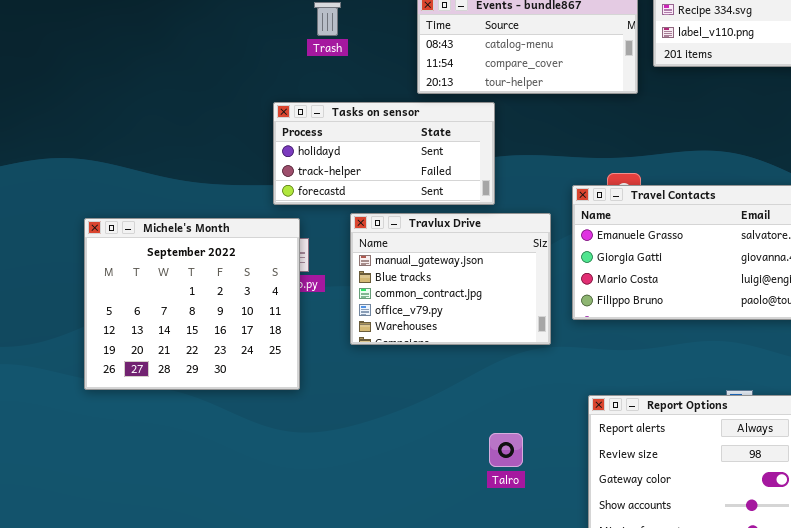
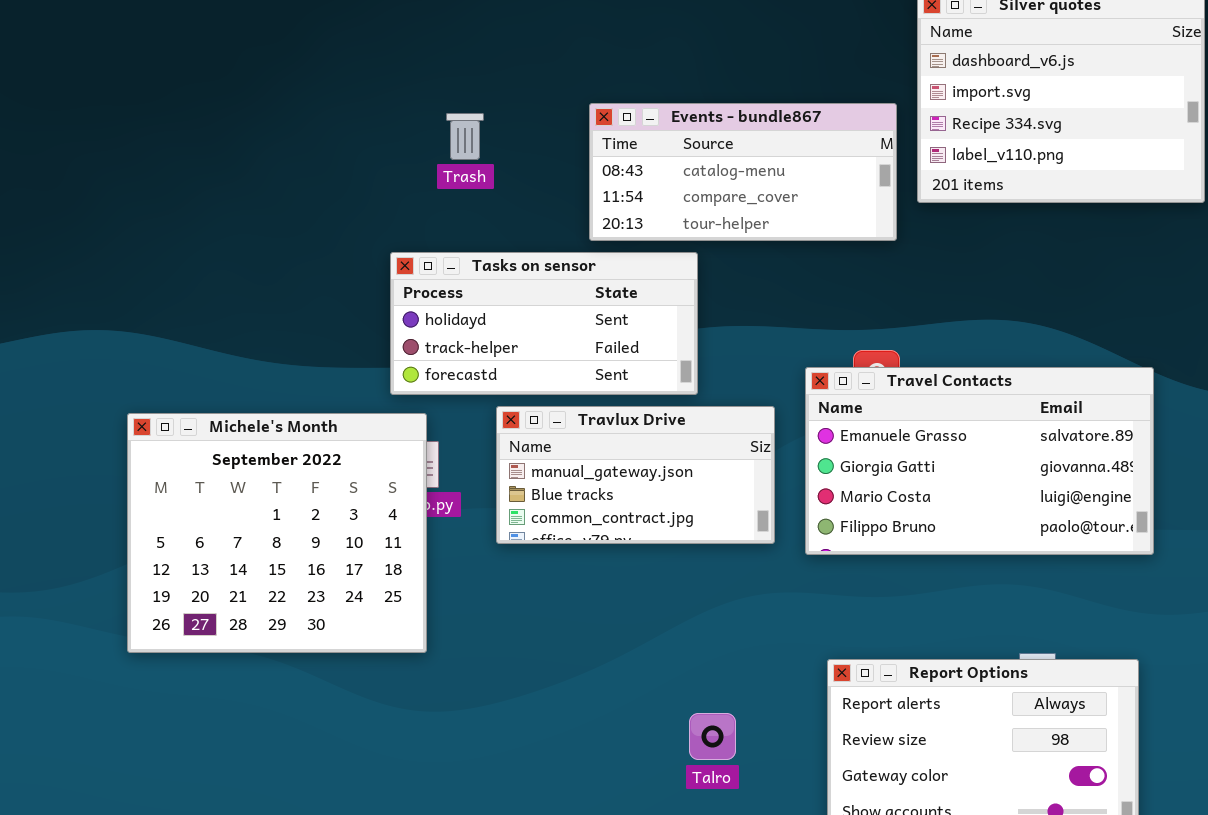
Travlux Drive: [350,213,551,345] -> [496,406,775,544], resized

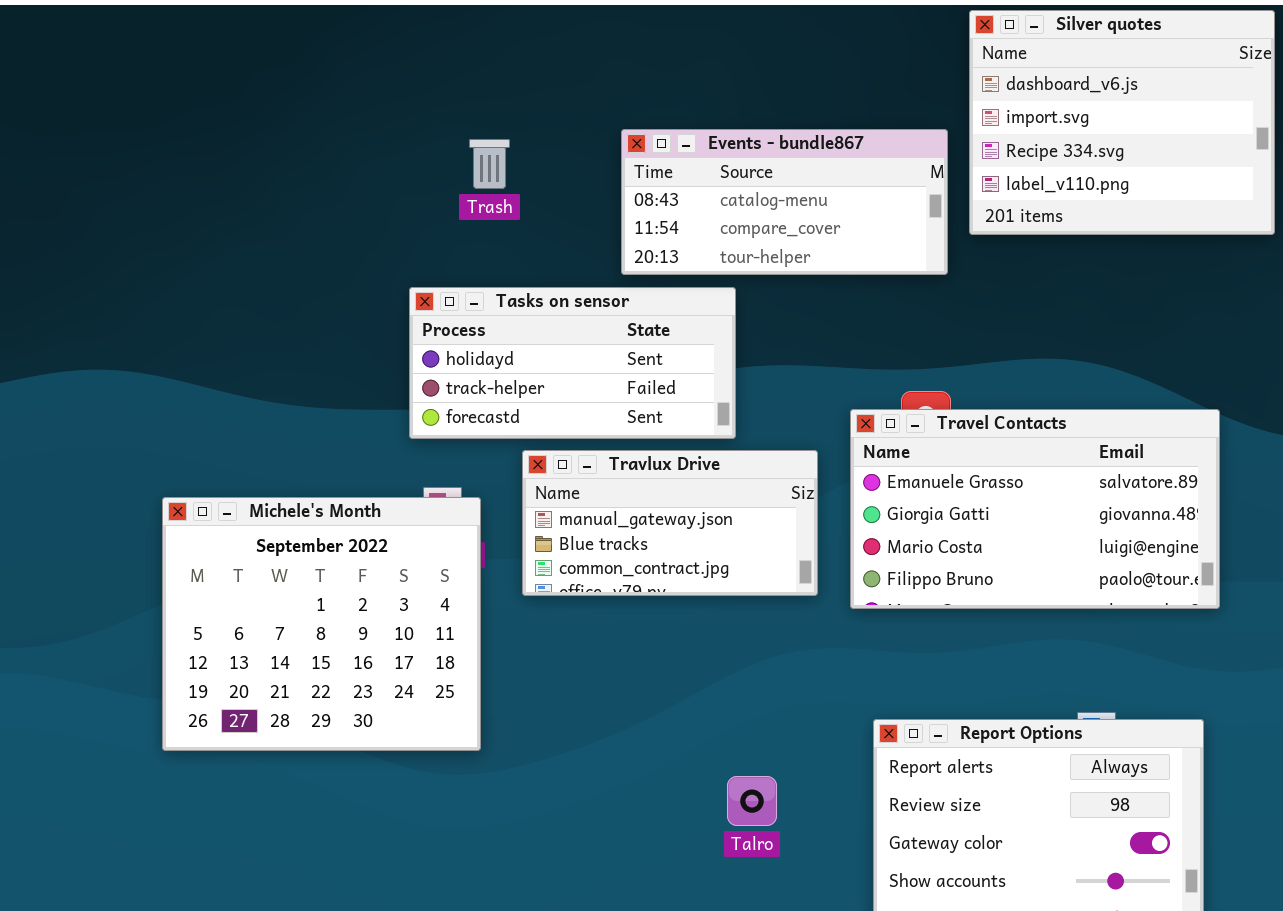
Michele's Month: [127,413,427,653] -> [162,497,481,751], moved

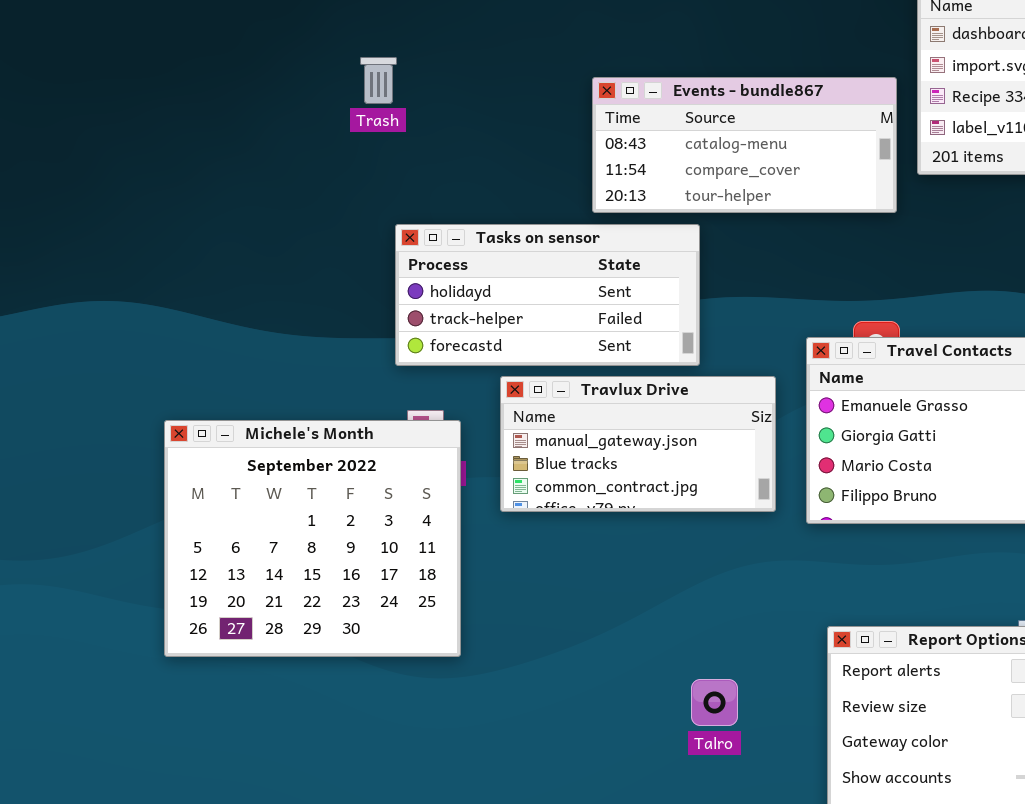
Trash: [469,139,510,189] -> [360,57,397,104], moved

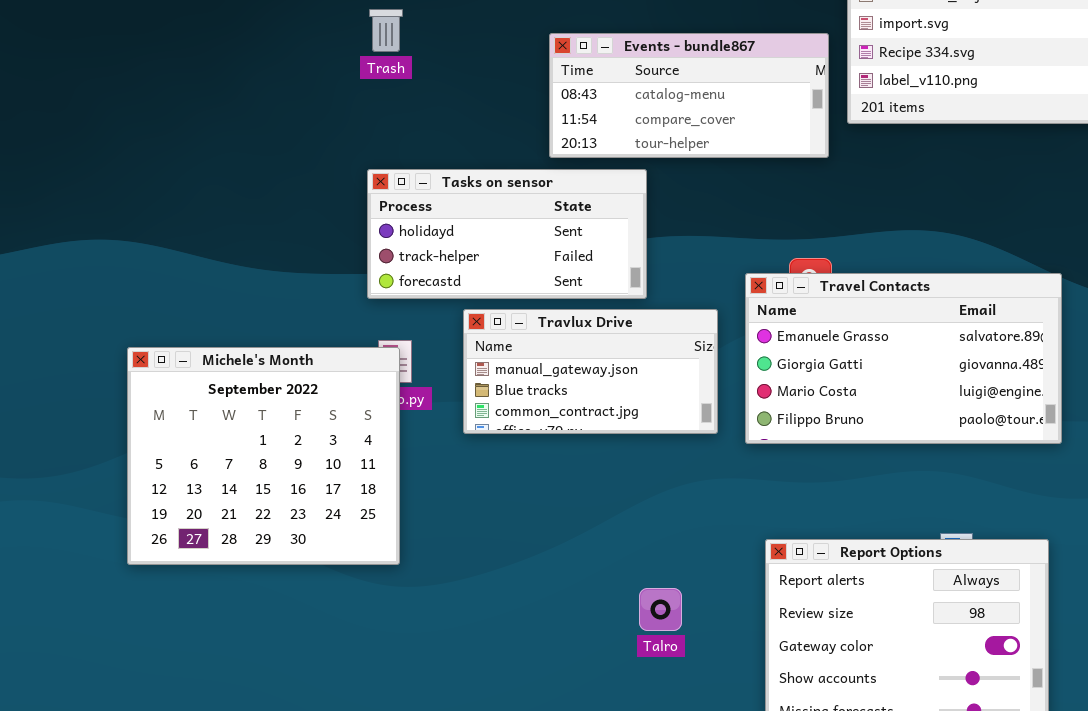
Trash: [360,57,397,104] -> [369,9,403,52], moved
Michele's Month: [164,420,461,657] -> [127,347,400,565], moved

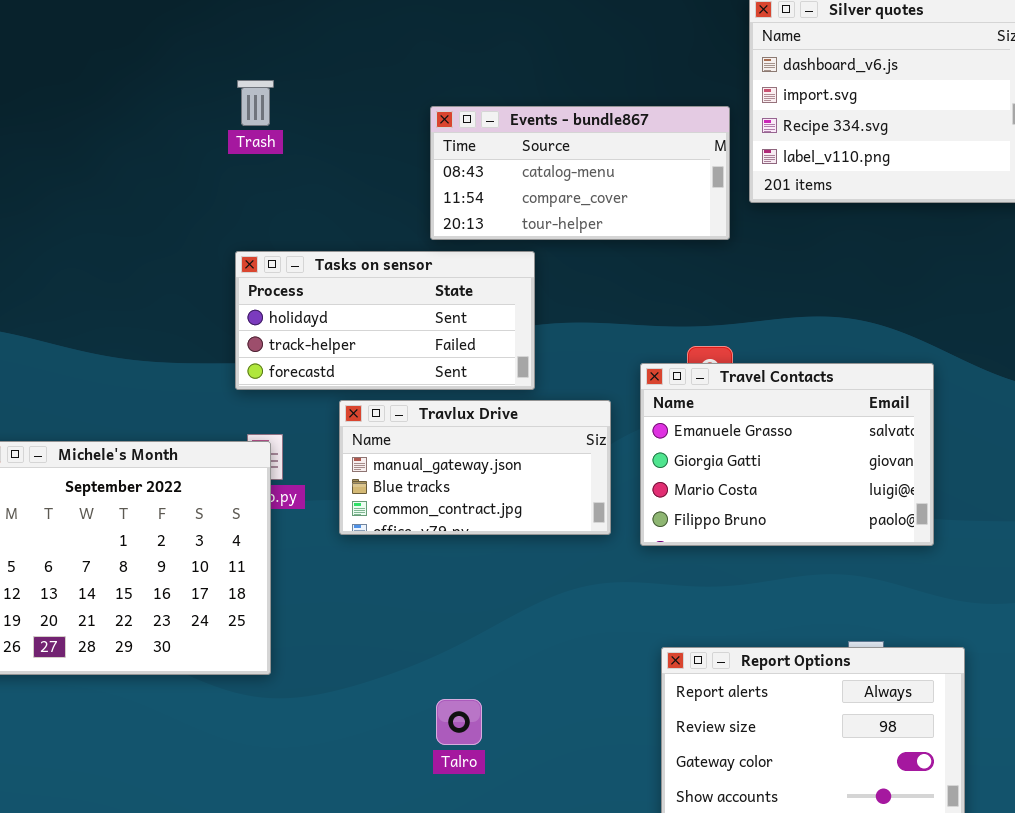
Travel Contacts: [745,273,1062,444] -> [640,363,934,546], resized
Talro: [639,588,682,631] -> [436,699,482,745], moved

